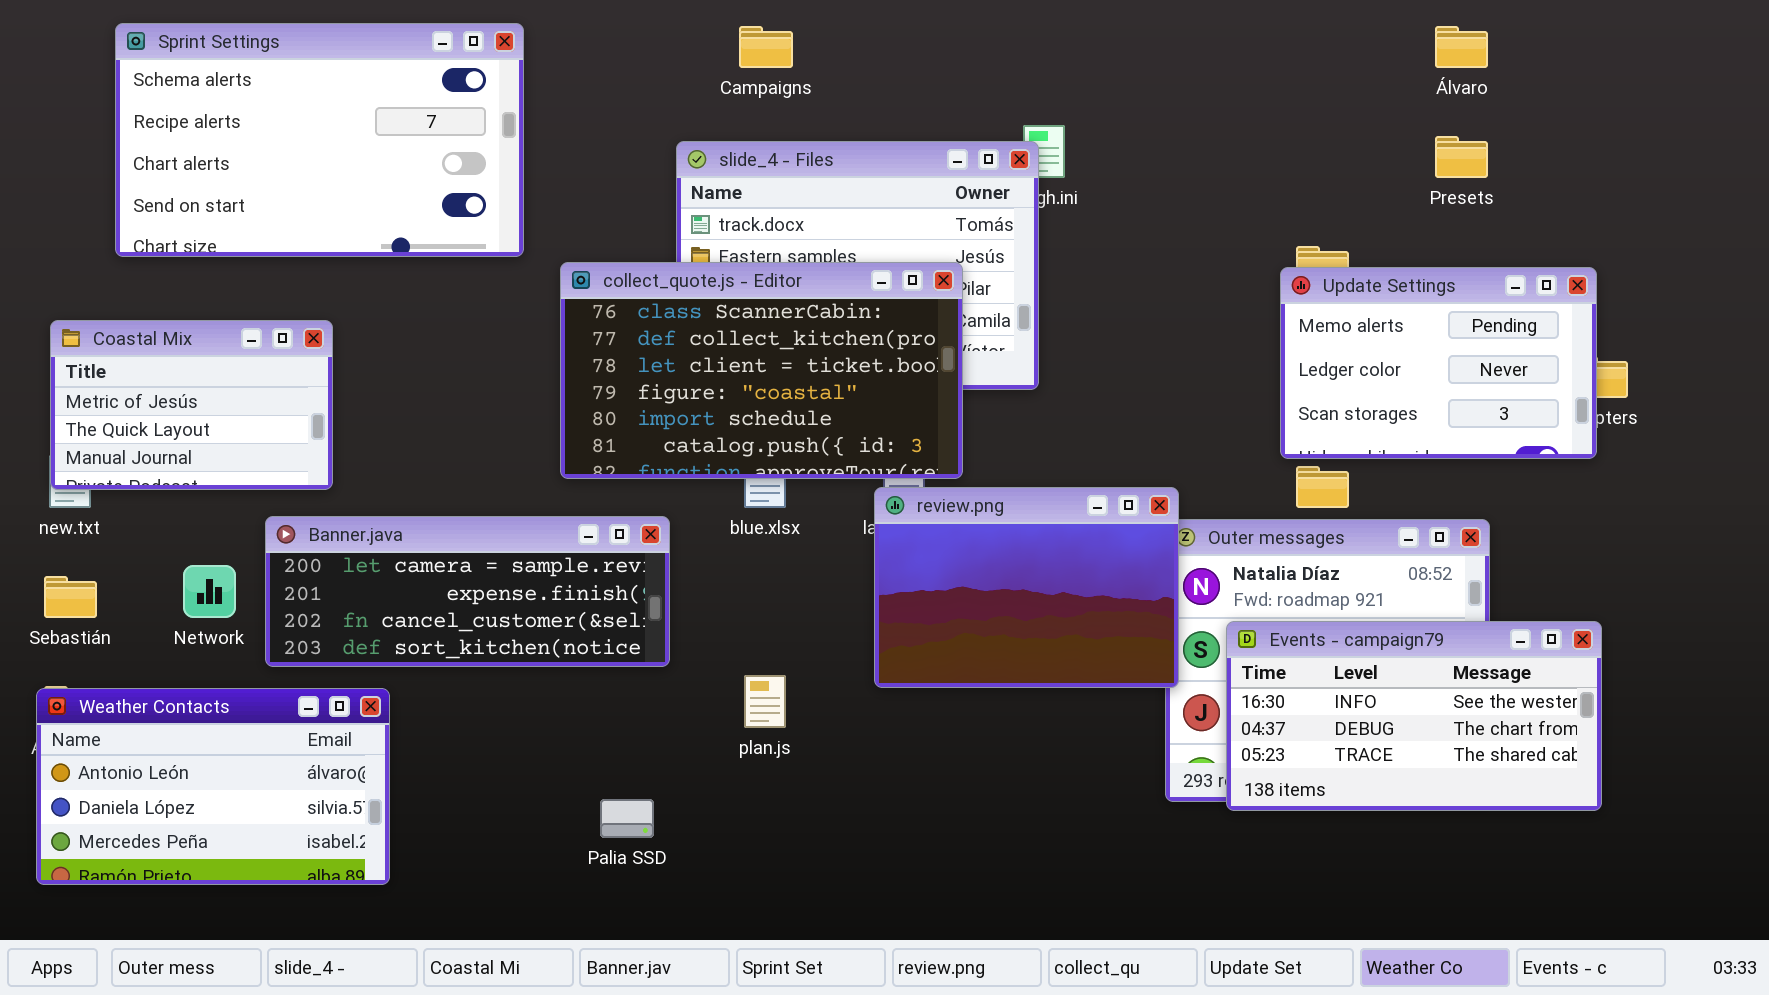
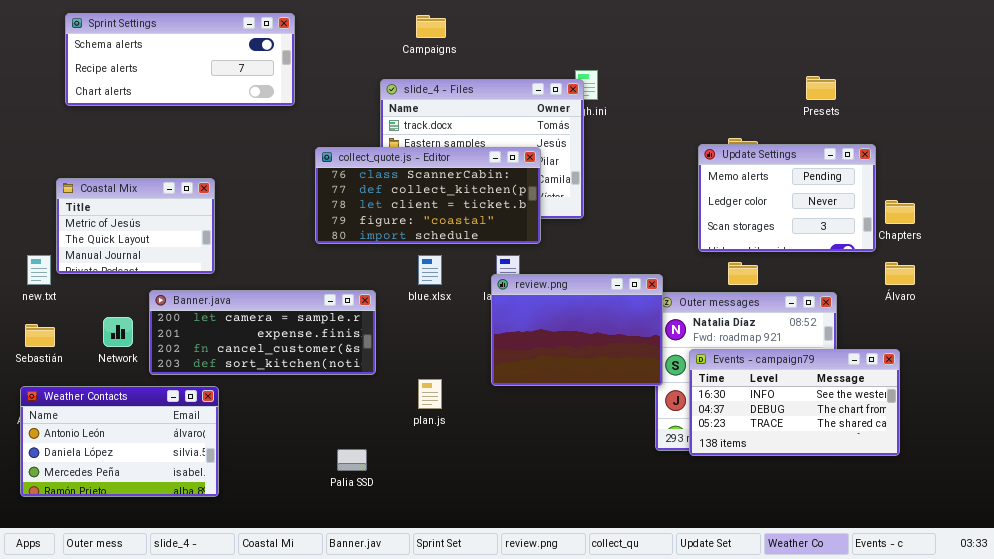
Sprint Settings: [115,23,524,257] -> [65,13,295,106], resized
Álvaro: [1435,26,1488,68] -> [885,262,915,285], moved
collect_quote.js - Editor: [560,262,963,479] -> [315,147,541,244], resized
Update Settings: [1280,267,1597,459] -> [698,144,876,252], moved
Coastal Mix: [50,320,333,490] -> [56,178,215,274], moved

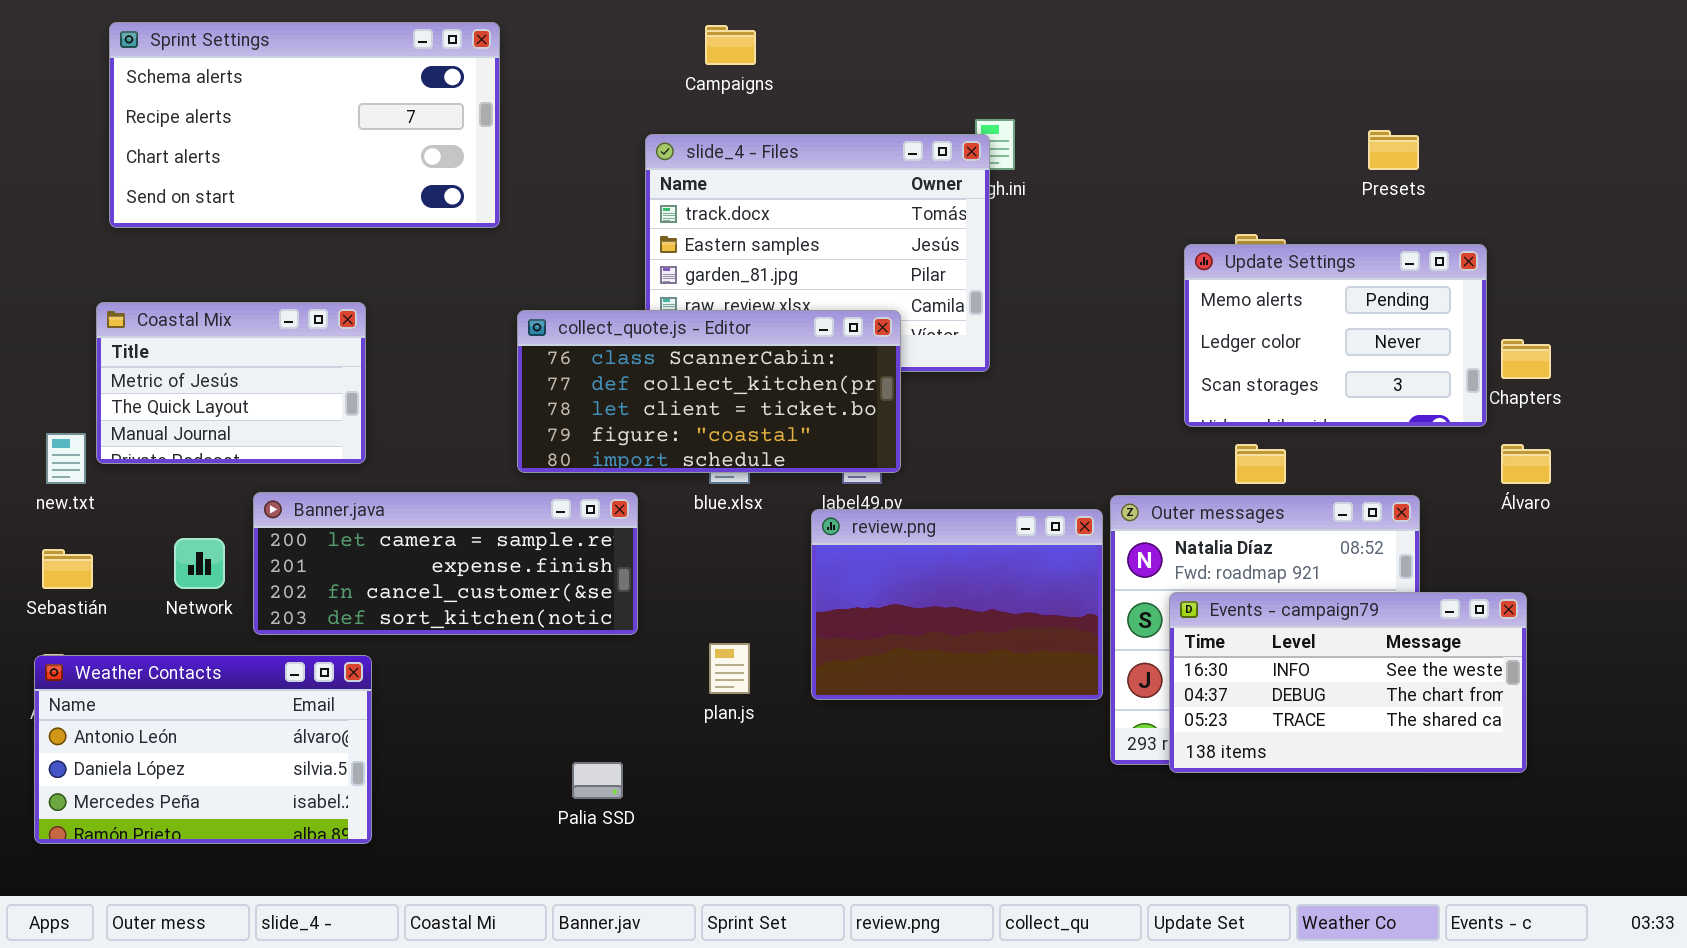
Sprint Settings: [65,13,295,106] -> [109,22,500,228], resized
collect_quote.js - Editor: [315,147,541,244] -> [517,310,901,473], moved
review.png: [491,274,663,386] -> [811,509,1103,700], moved

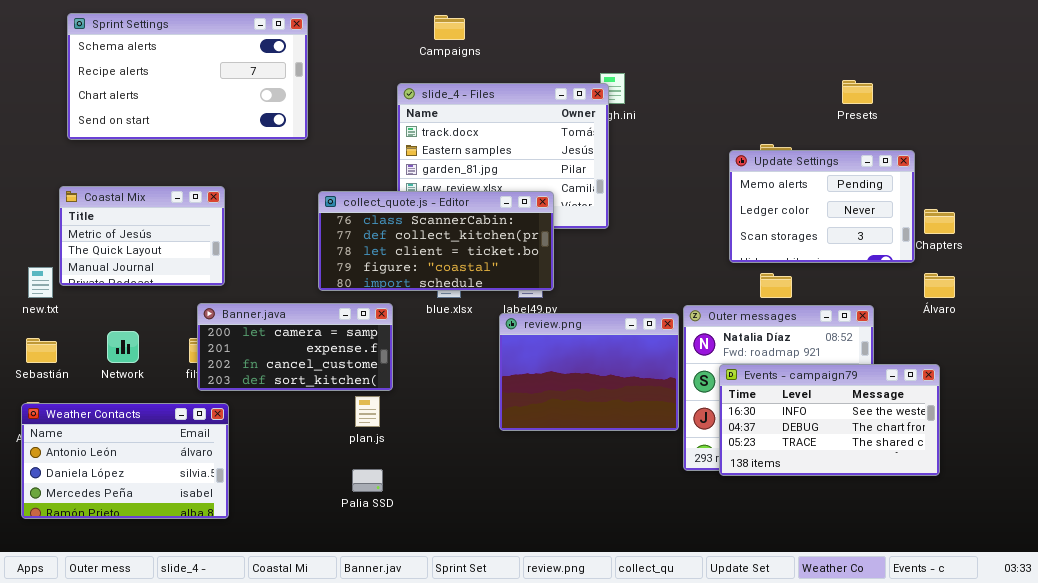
Banner.java: [253,492,638,635] -> [197,303,393,391], resized
plan.js: [709,643,750,694] -> [355,396,380,427], moved

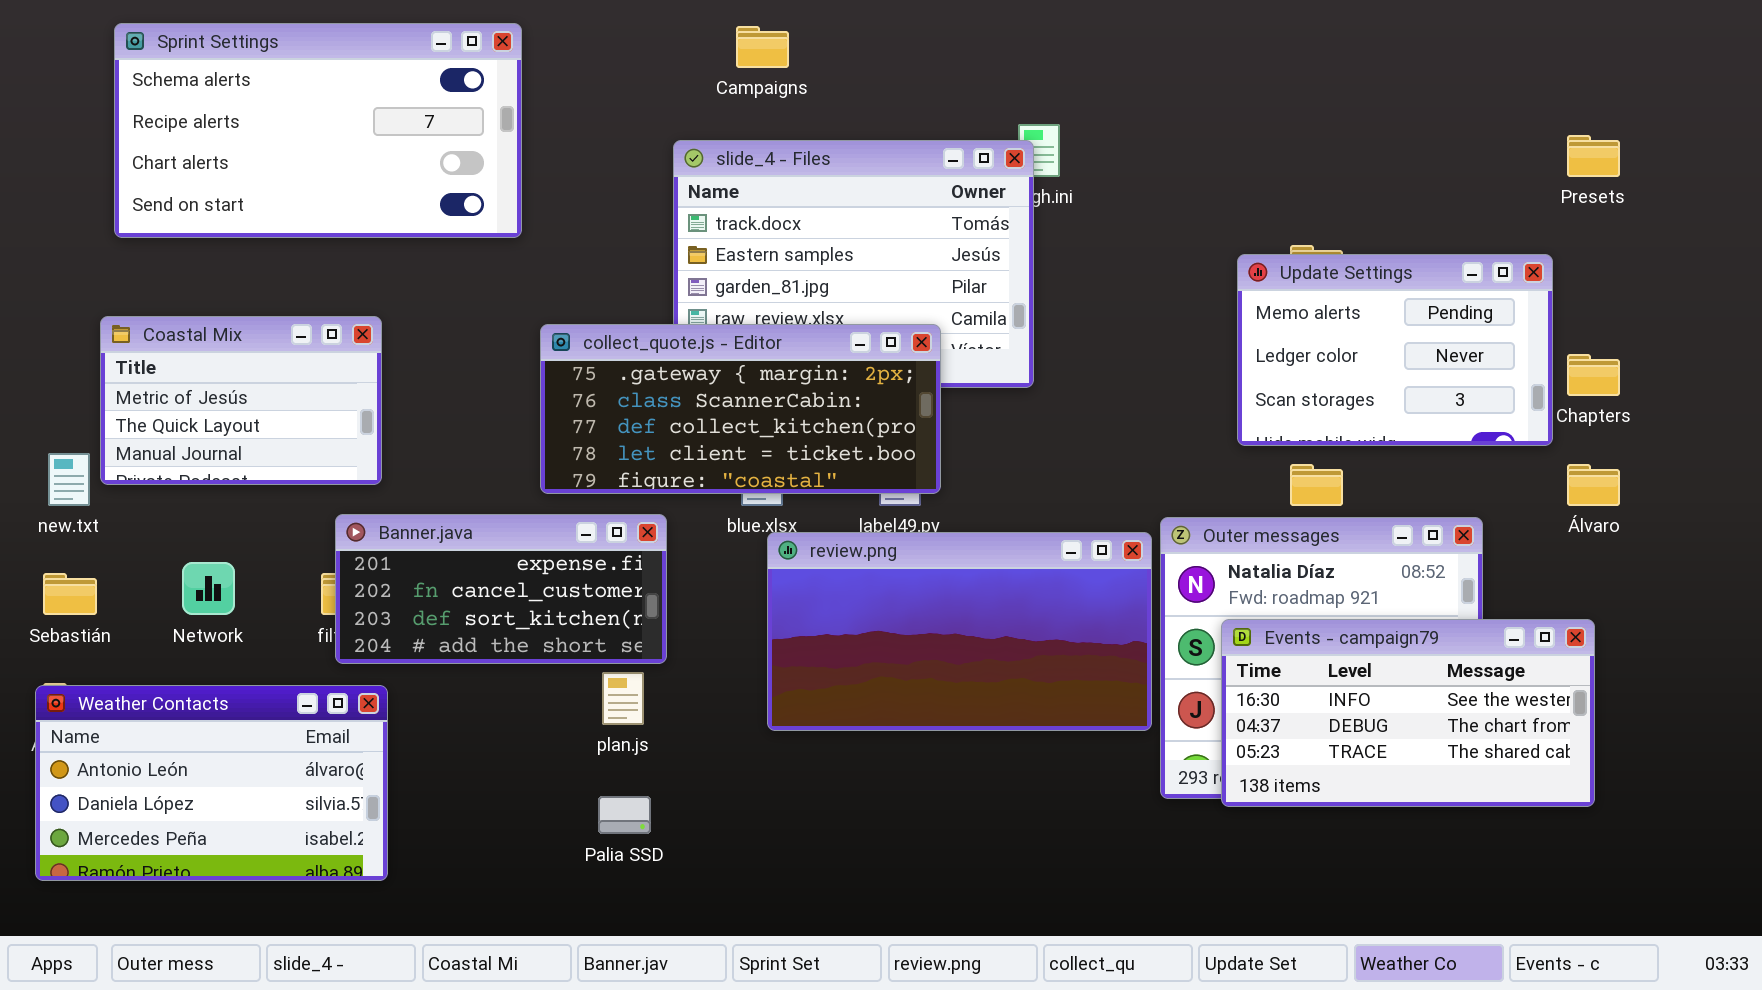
Presets: [842,80,873,104] -> [1567,135,1620,177], moved
collect_quote.js - Editor: [318,191,554,291] -> [540,324,941,494], scrolled up 1 row
Banner.java: [197,303,393,391] -> [335,514,667,664], scrolled down 1 row
review.png: [499,313,679,431] -> [767,532,1152,731], resized

